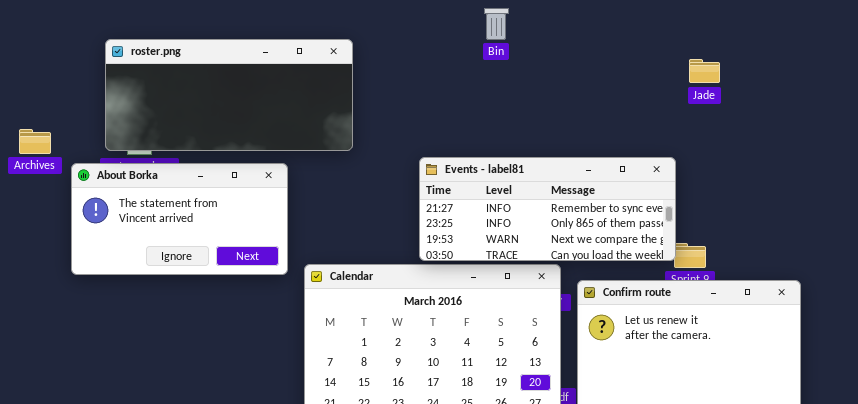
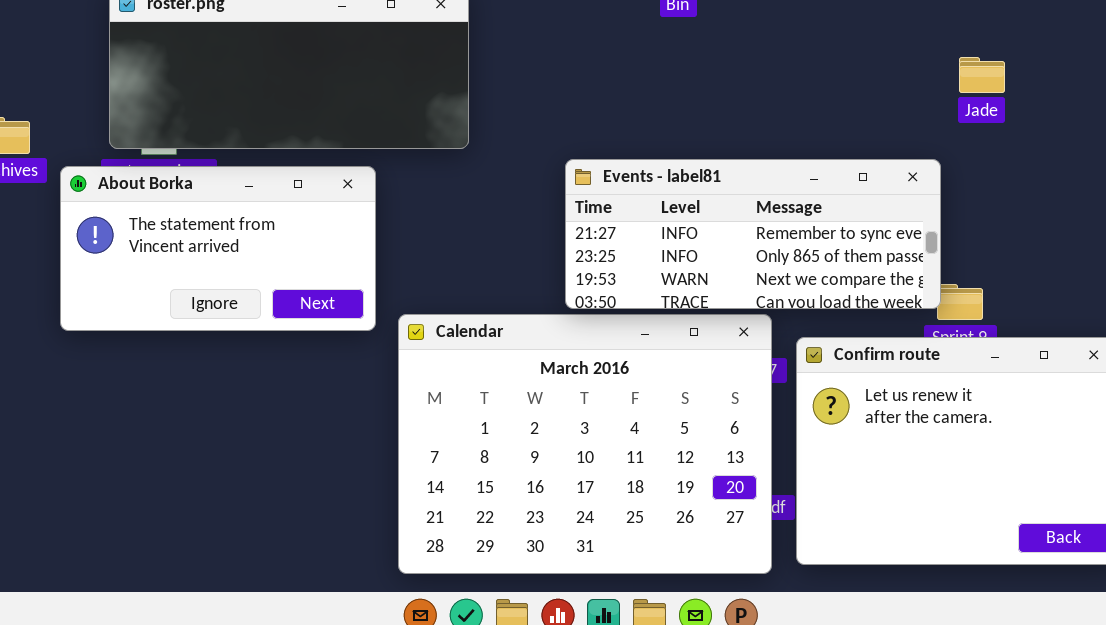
Jade: [689,59,720,83] -> [959,57,1005,93], moved

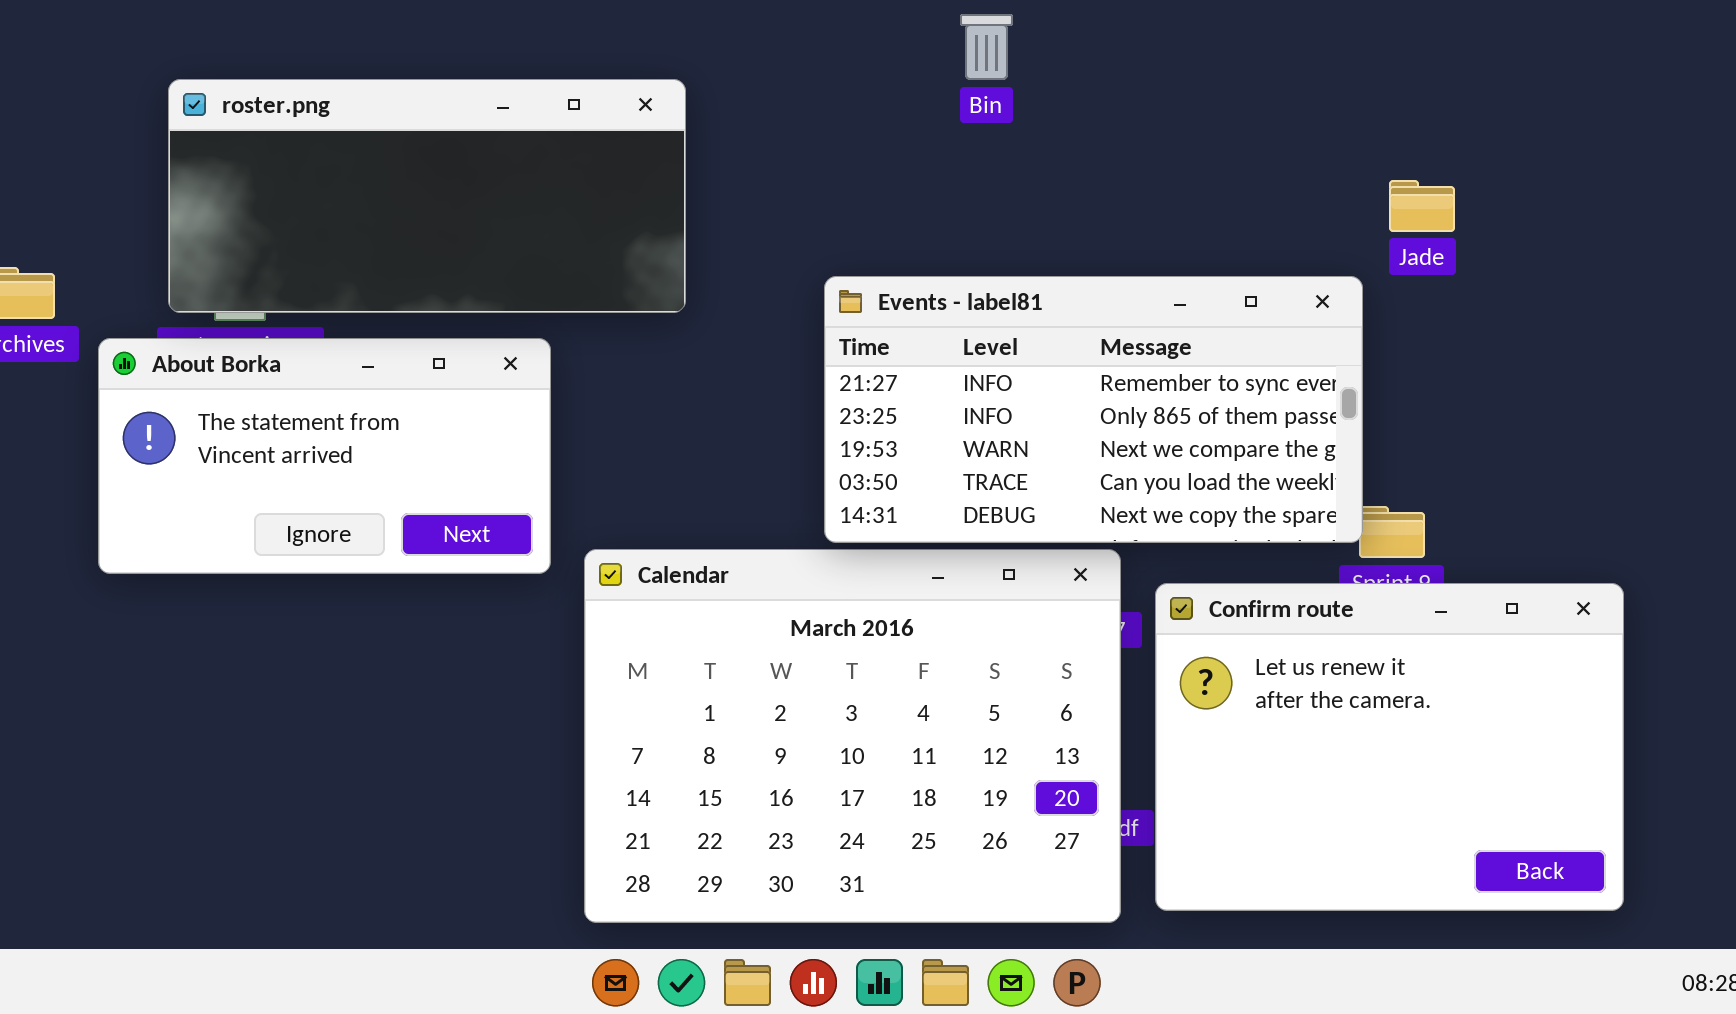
Events - label81: [565,159,941,309] -> [824,276,1363,543], resized

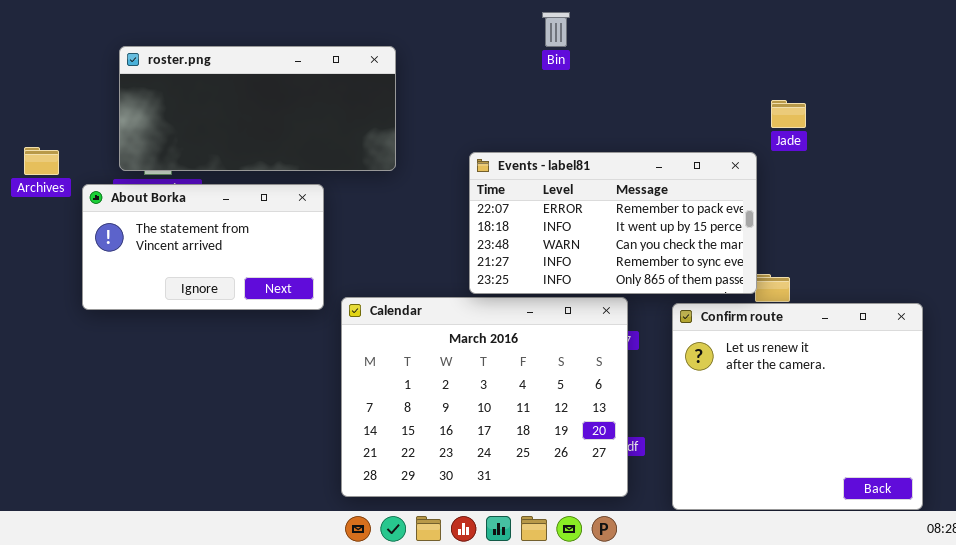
Events - label81: [824,276,1363,543] -> [469,152,757,294], scrolled up 3 rows
Confirm route: [1155,583,1624,911] -> [672,303,923,510], moved, resized

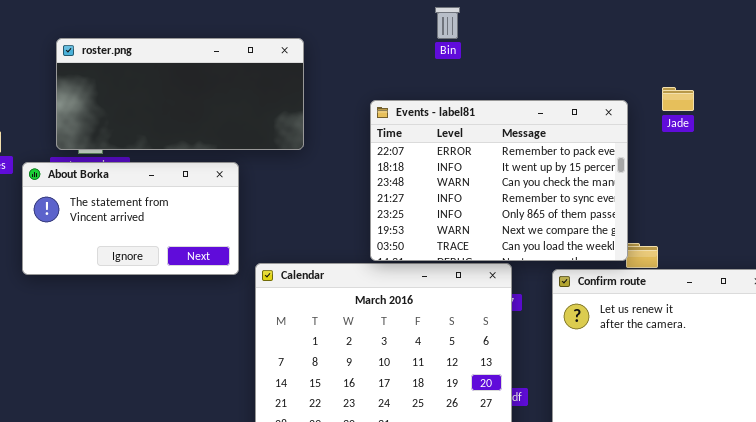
Jade: [771,100,806,128] -> [662,87,694,111], moved
Events - label81: [469,152,757,294] -> [370,100,628,261], resized

